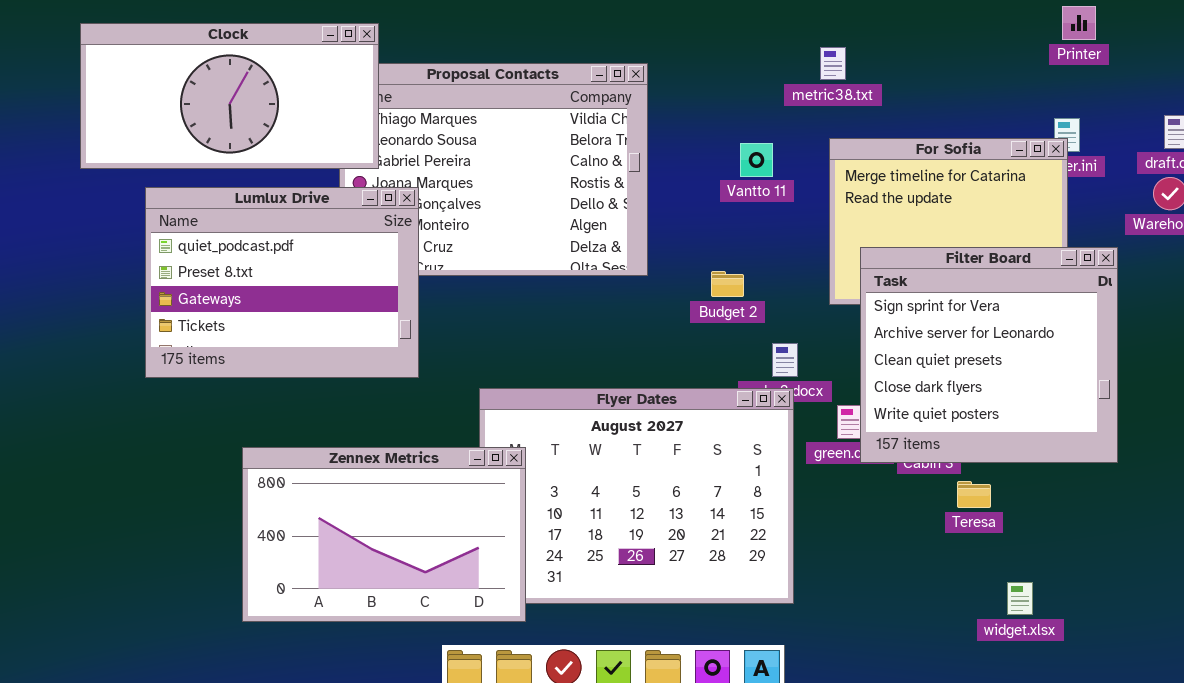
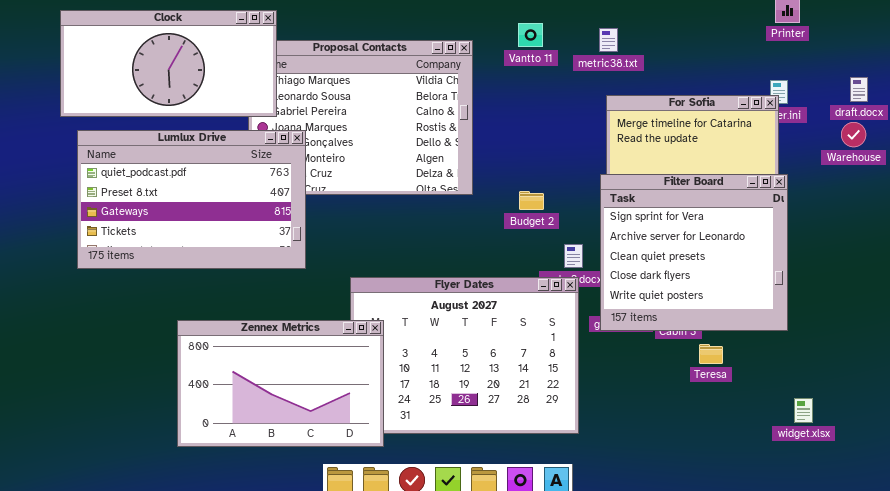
Vantto 11: [740,143,773,177] -> [518,23,543,47], moved
Lumlux Drive: [145,187,419,378] -> [77,130,306,269], resized
Filter Board: [860,247,1118,463] -> [600,174,788,331], moved
widget.xlsx: [1007,582,1033,615] -> [794,398,813,423], moved

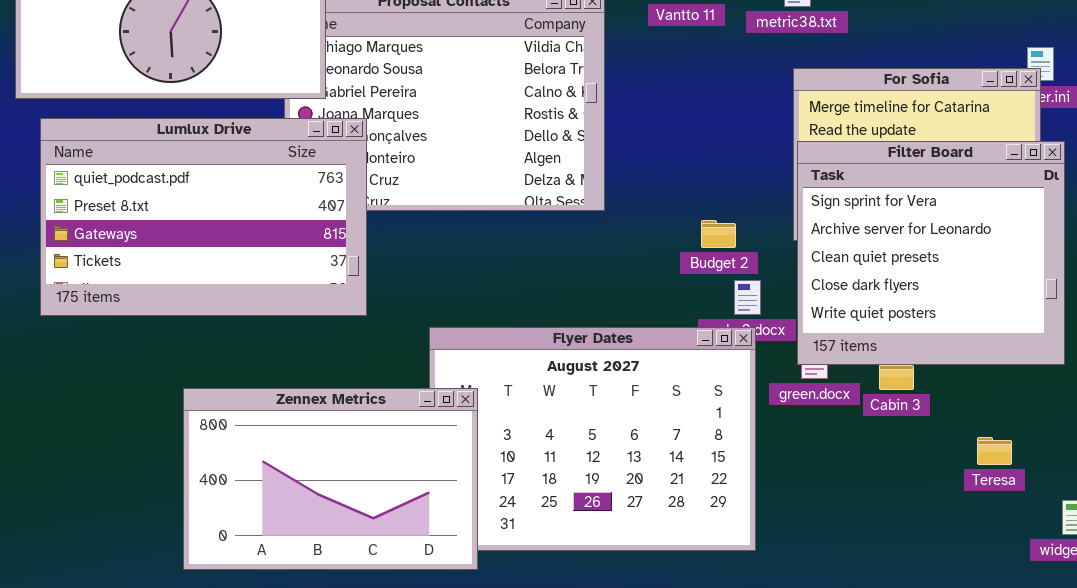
Filter Board: [600,174,788,331] -> [797,141,1065,365], moved
Budget 2: [519,191,544,210] -> [701,220,736,248], moved
Teresa: [699,344,723,364] -> [977,437,1012,465], moved

